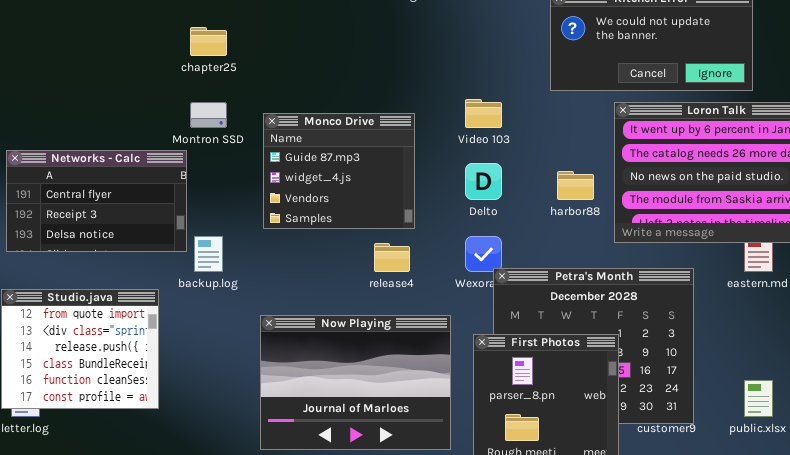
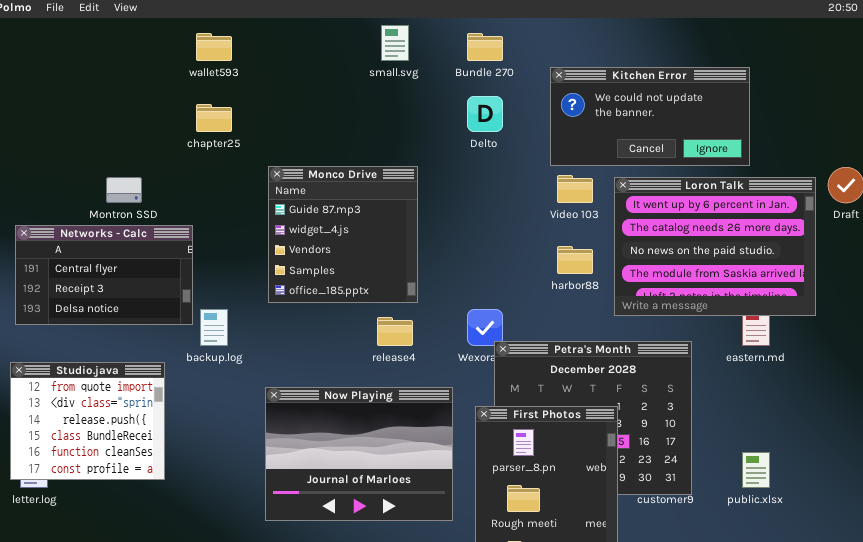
Video 103: [465,99,502,128] -> [557,175,593,203], moved
Montron SSD: [190,102,227,128] -> [106,177,142,203], moved
Monco Drive: [263,113,415,229] -> [268,166,418,303], resized
Delto: [465,163,502,200] -> [467,96,503,132], moved

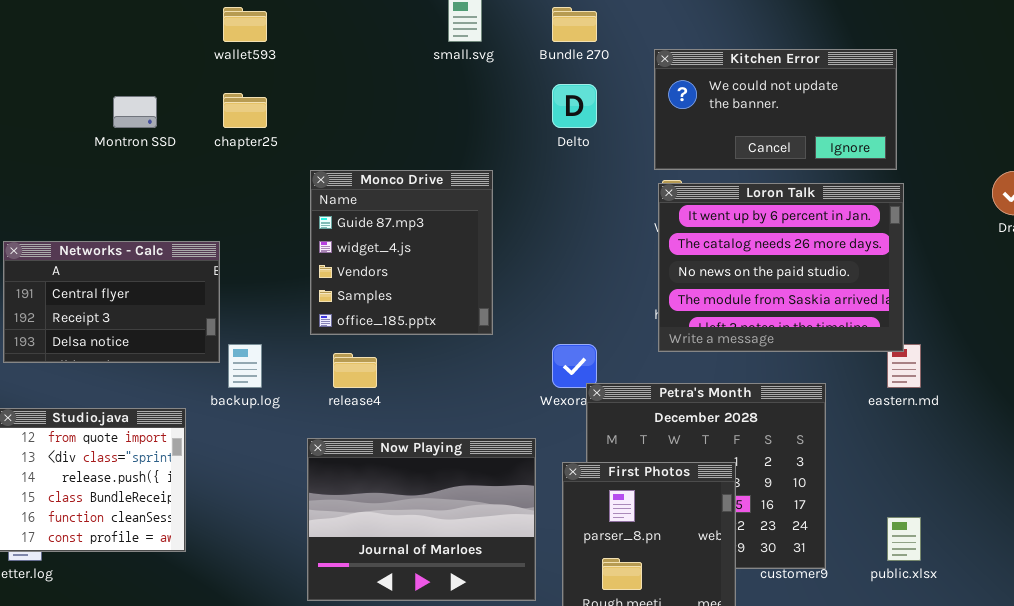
Montron SSD: [106,177,142,203] -> [113,96,157,128], moved
Loron Talk: [614,177,816,316] -> [658,183,904,352], moved
release4: [377,317,413,346] -> [333,353,377,388], moved

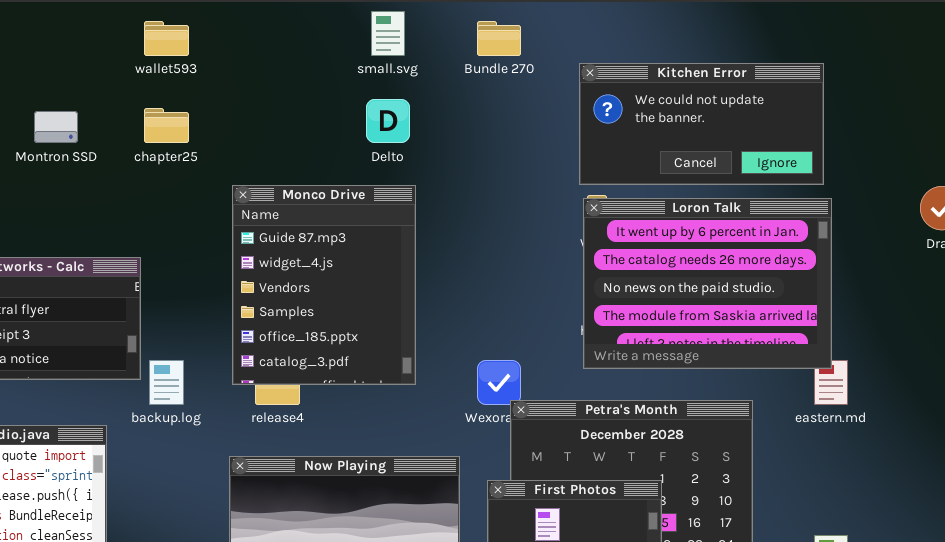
Delto: [552,84,597,128] -> [366,99,410,143], moved
Monco Drive: [310,170,493,335] -> [232,185,416,385], resized

